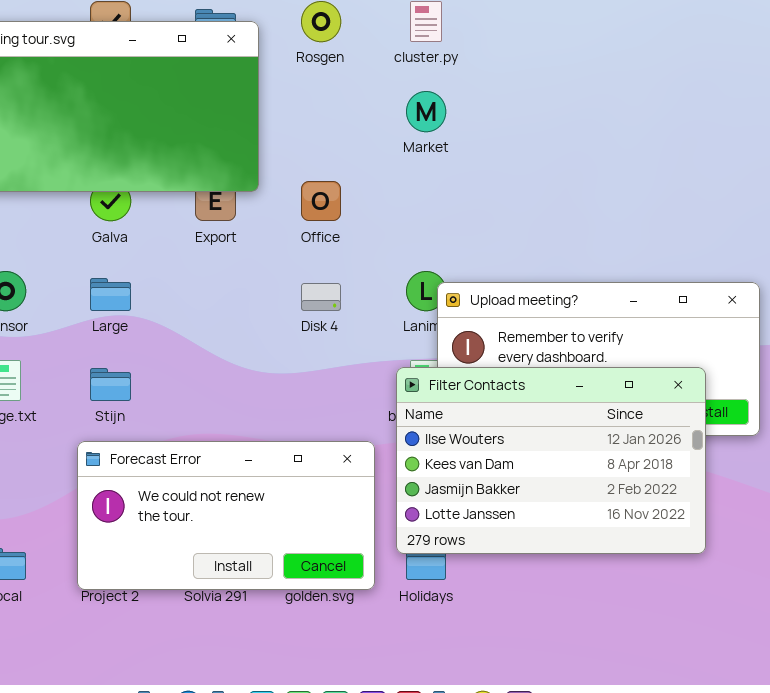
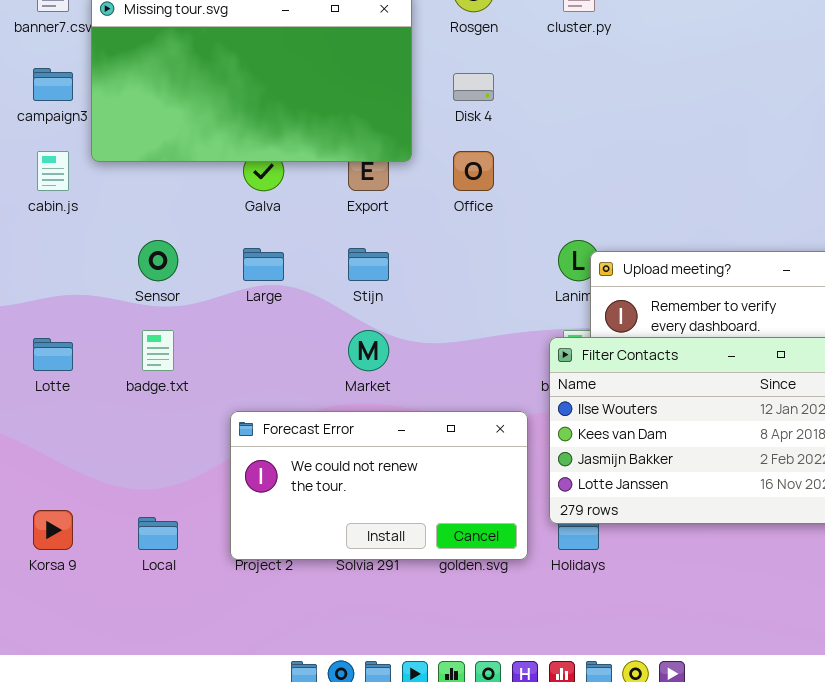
Market: [406,91,446,132] -> [348,330,389,371], moved
Disk 4: [301,283,341,311] -> [453,73,494,101], moved
Stijn: [90,368,131,401] -> [348,248,389,281], moved

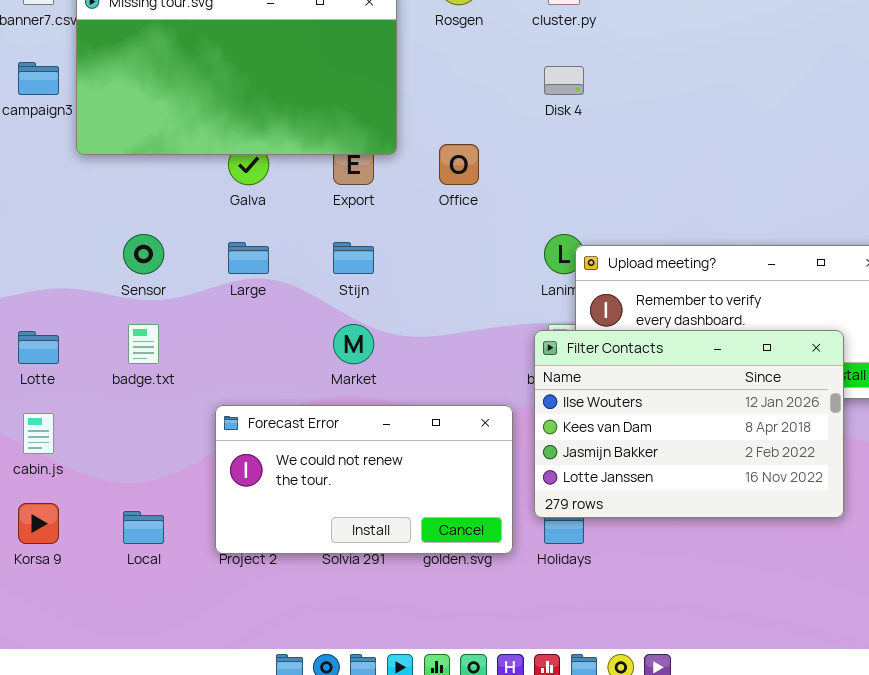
Disk 4: [453,73,494,101] -> [544,66,584,95], moved
cabin.js: [37,151,69,191] -> [23,413,54,454], moved

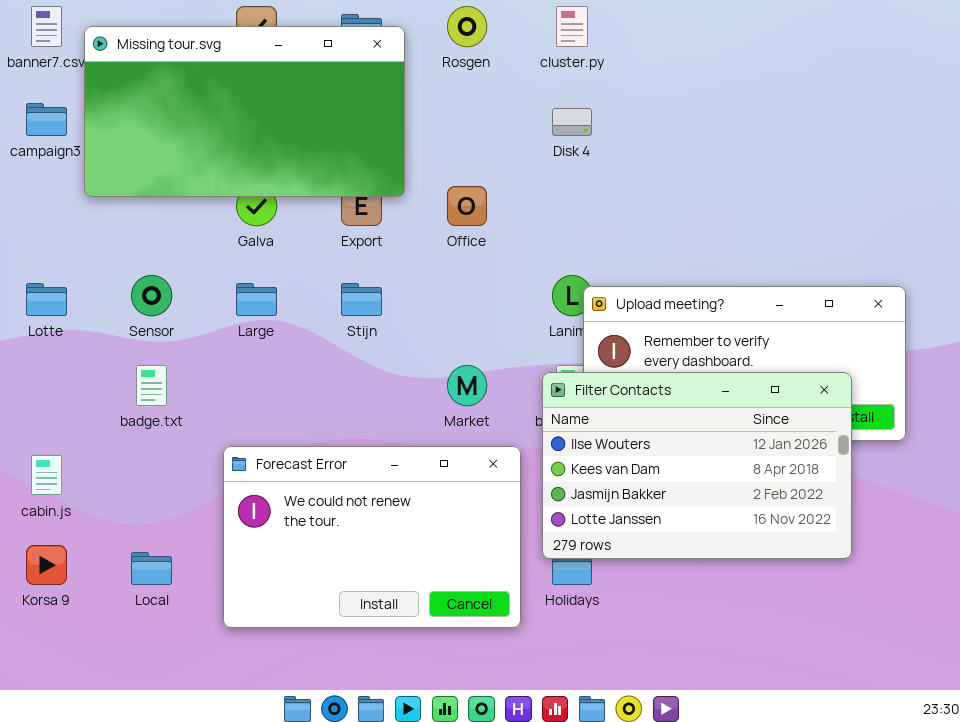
Market: [333,324,374,364] -> [447,365,487,406], moved
Lotte: [18,331,59,364] -> [26,283,67,316], moved
Forecast Error: [215,405,513,554] -> [223,446,521,628], resized

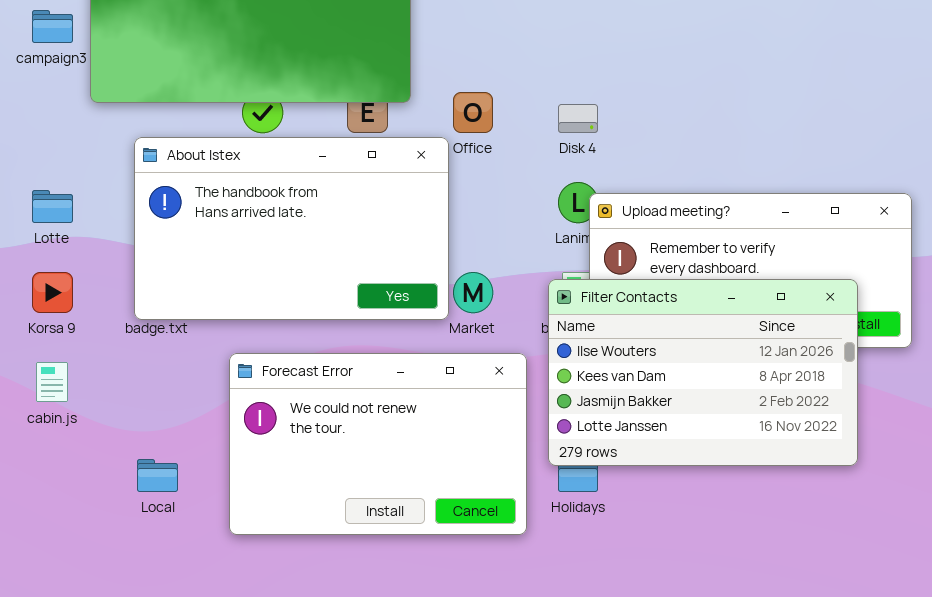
Disk 4: [552,108,592,136] -> [558,104,598,133], moved
About Istex: none -> [134,137,449,320], opened
Korsa 9: [26,545,67,585] -> [32,272,73,313], moved

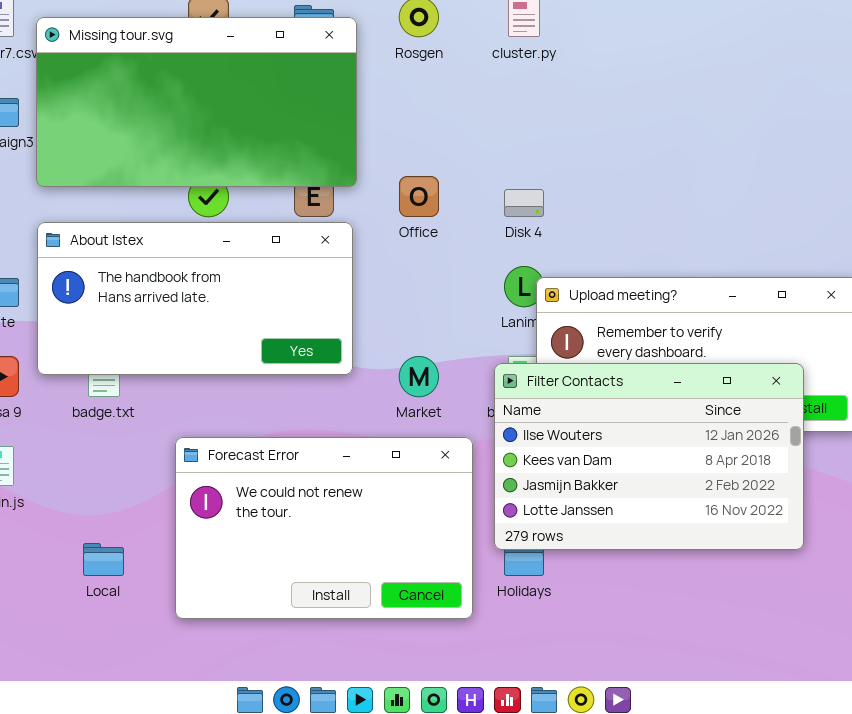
About Istex: [134,137,449,320] -> [37,222,353,375], moved, resized

